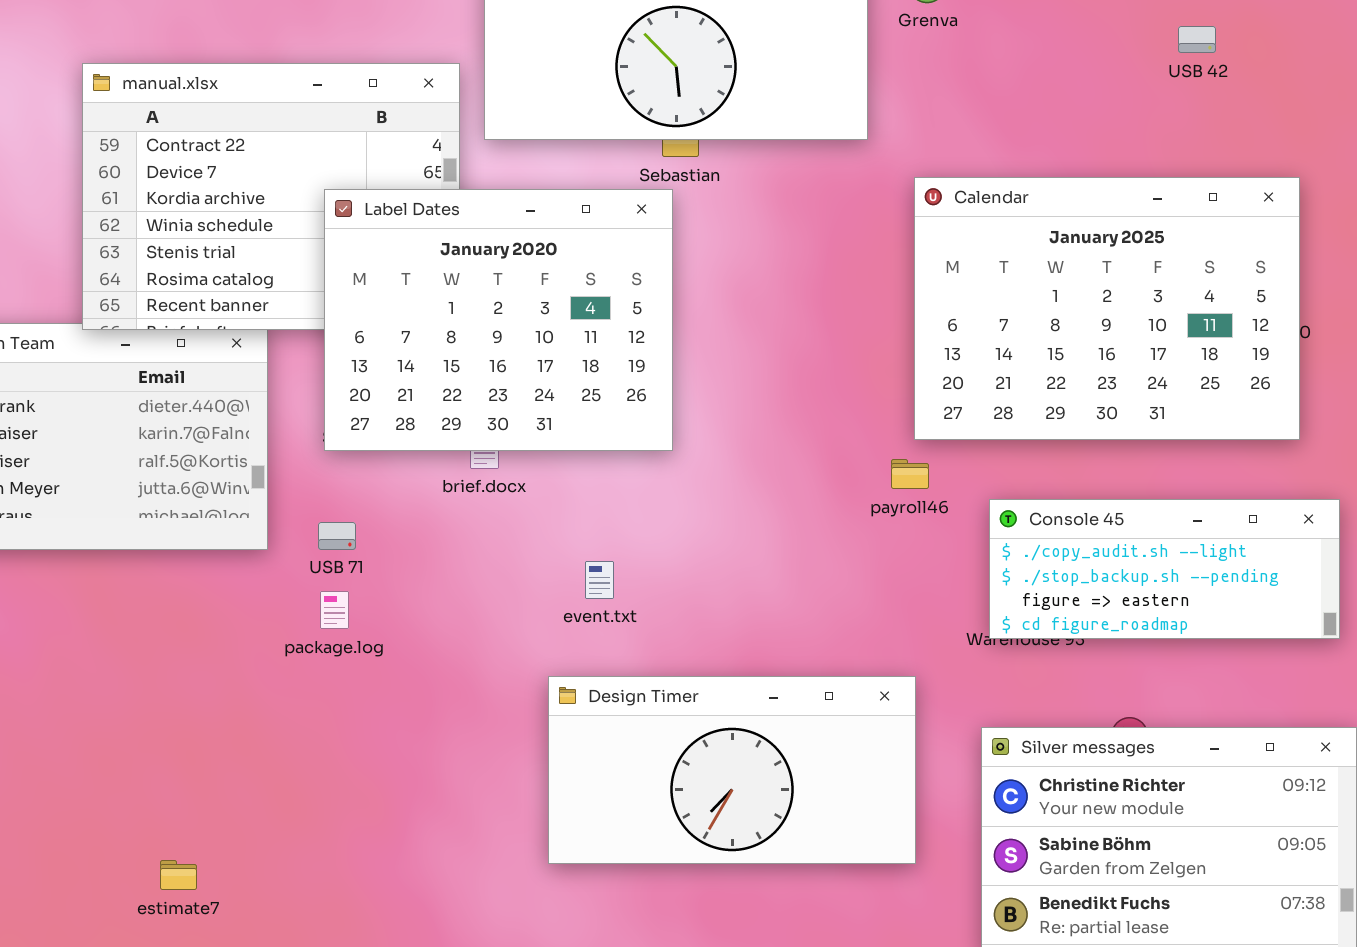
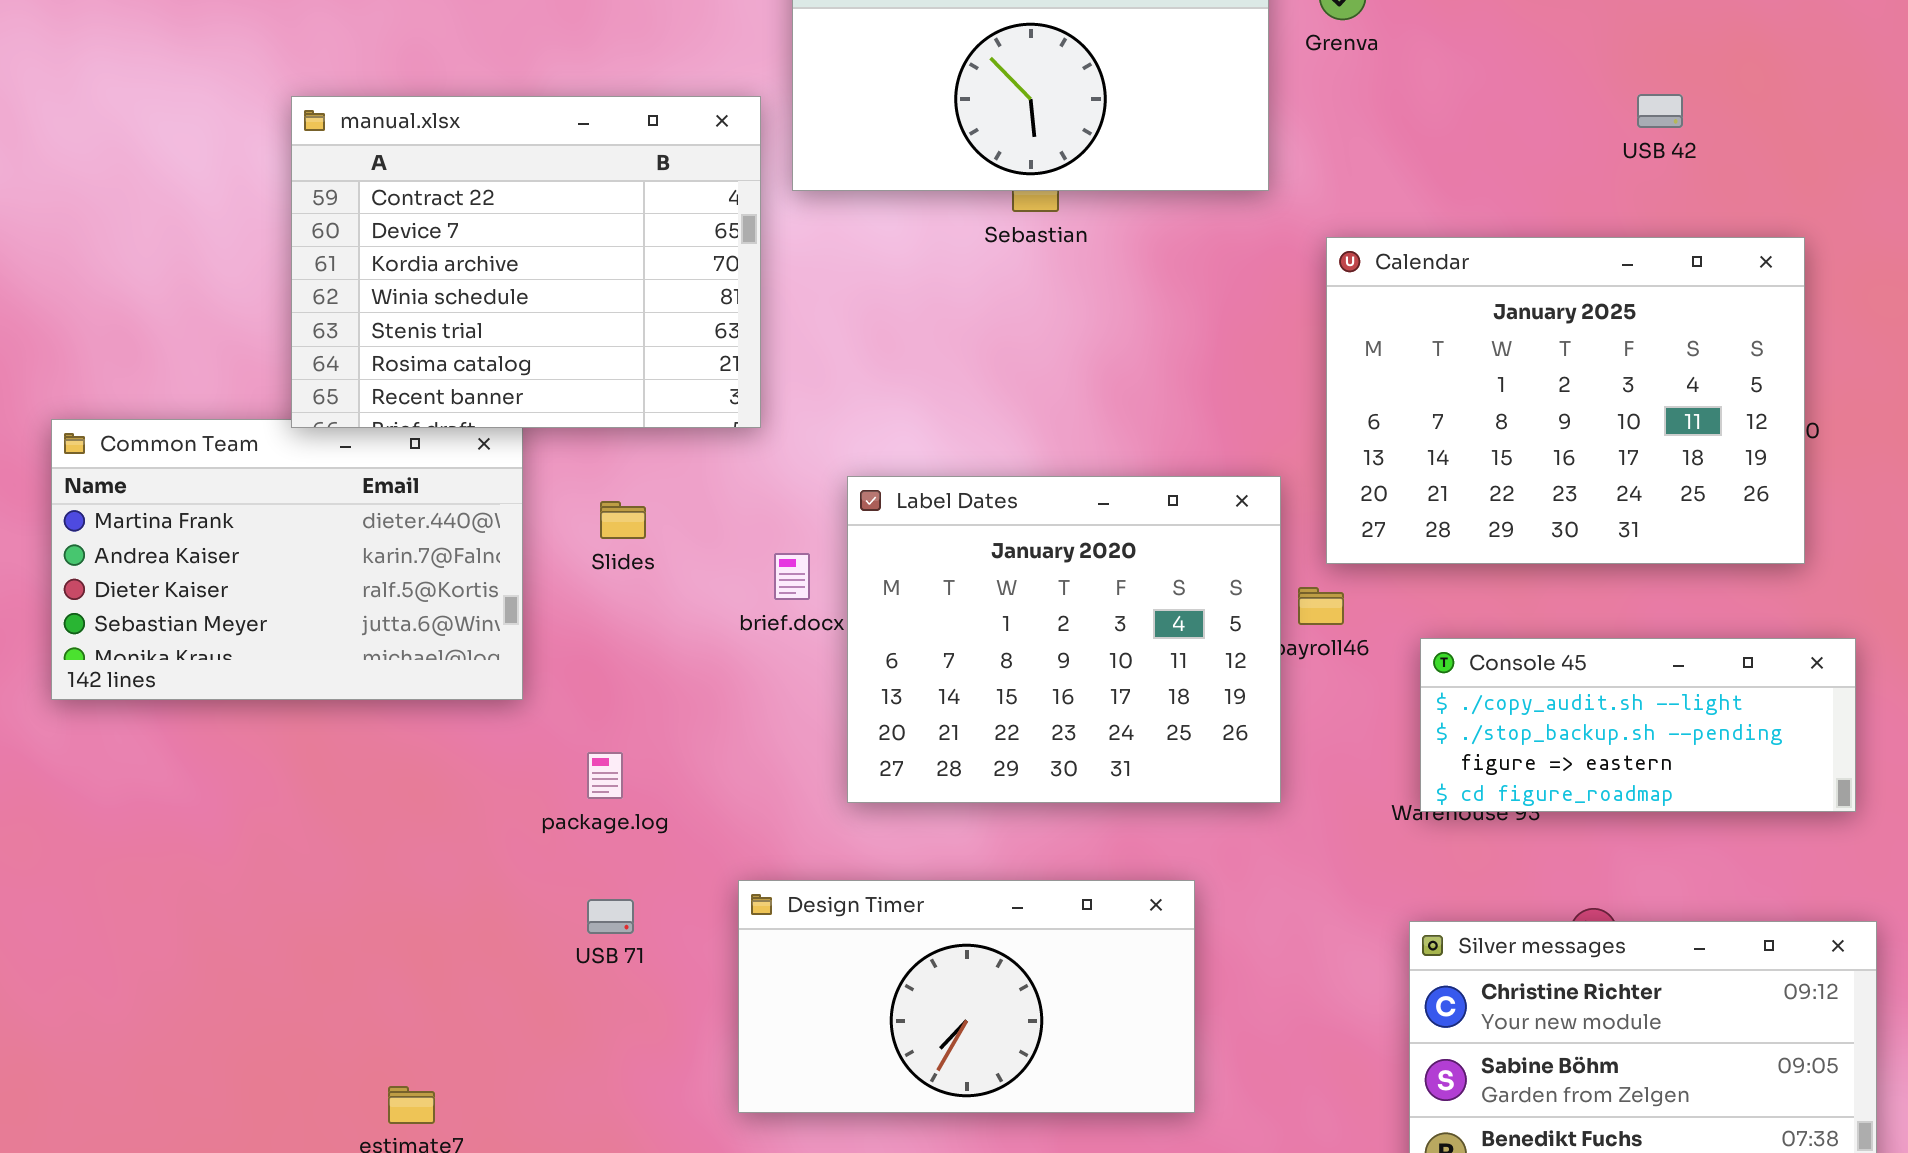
USB 42: [1178,26,1216,53] -> [1637,94,1683,128], moved
Label Dates: [324,189,673,451] -> [847,476,1281,803], moved
USB 71: [318,522,356,550] -> [587,899,634,934], moved
Design Timer: [548,676,916,864] -> [738,880,1195,1113], moved

